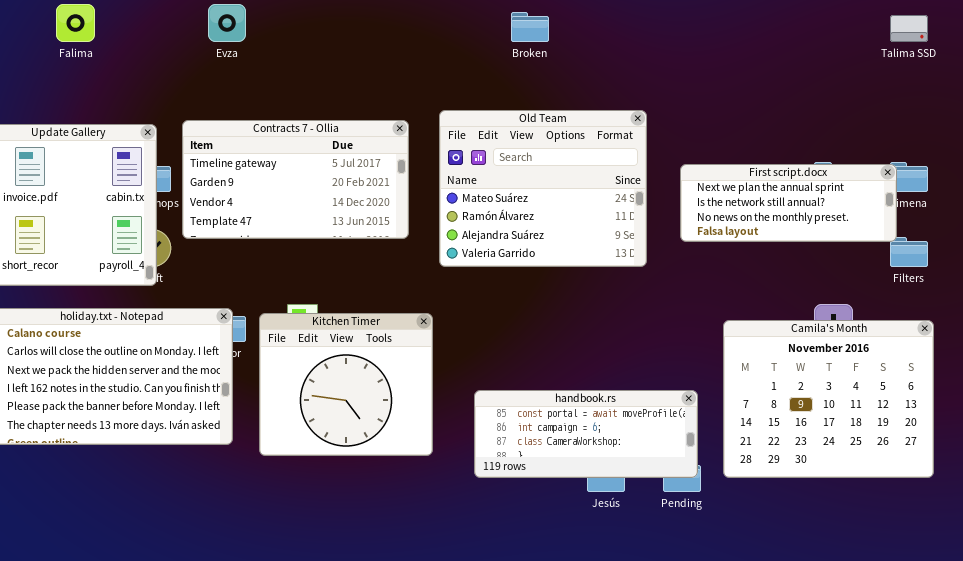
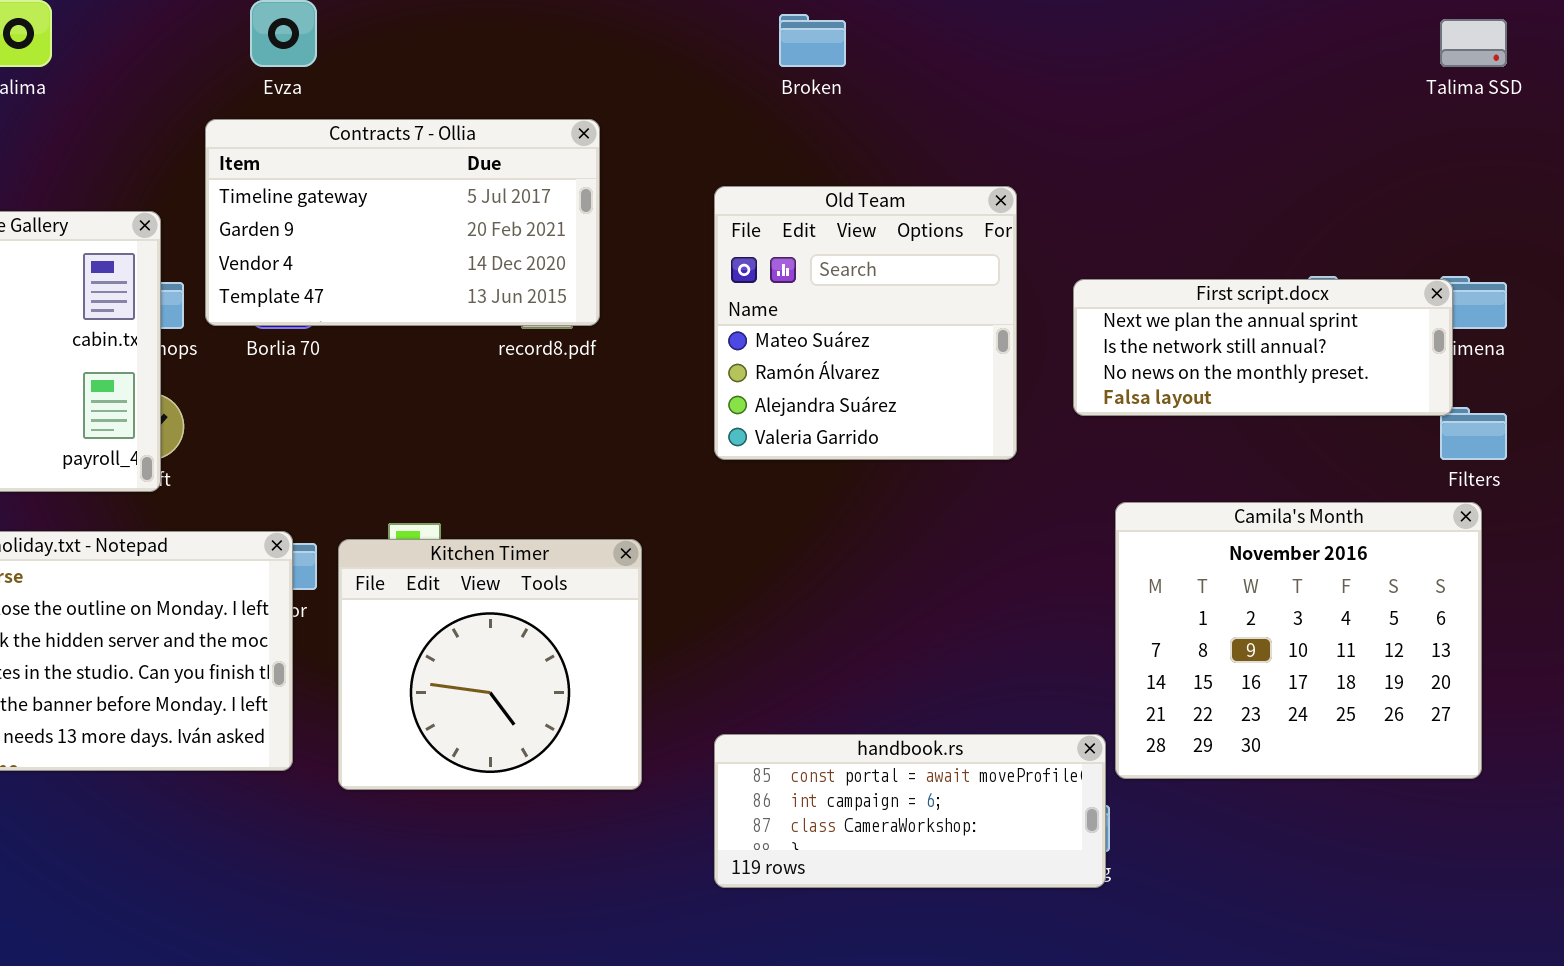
Old Team: [439,110,647,267] -> [714,186,1017,460], resized
Contracts 7 - Ollia: [182,120,409,239] -> [205,119,600,326], moved
Camila's Month: [723,320,934,478] -> [1115,502,1482,779], moved
handbook.rs: [474,390,698,478] -> [714,734,1106,888], moved

